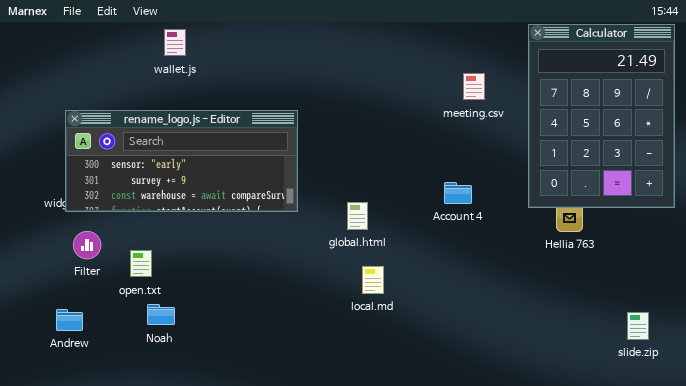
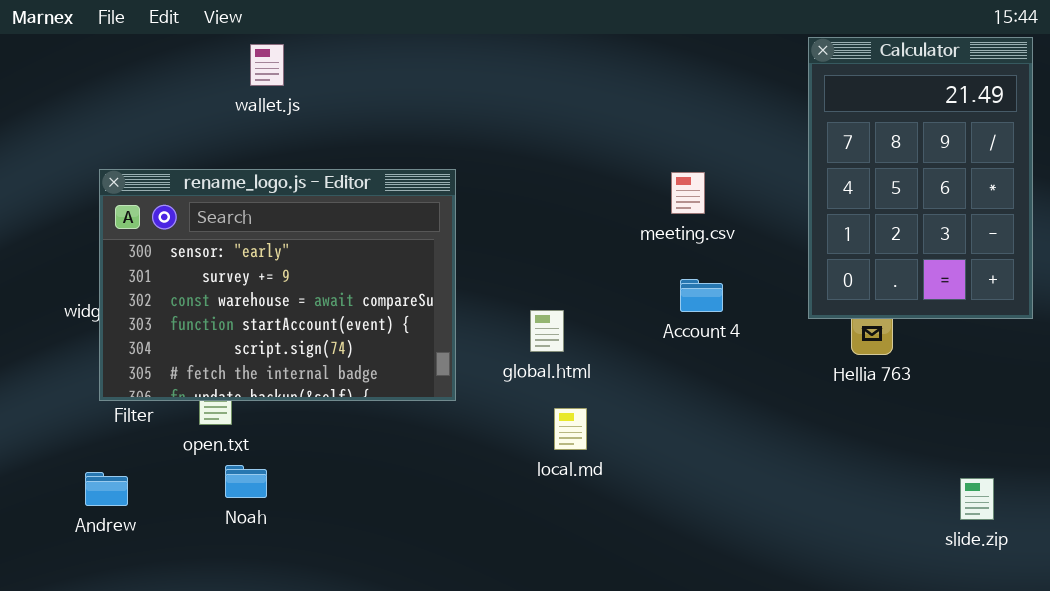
meeting.csv: [463,73,485,100] -> [671,172,705,214], moved
rename_logo.js - Editor: [65,110,298,212] -> [99,169,456,401], resized

